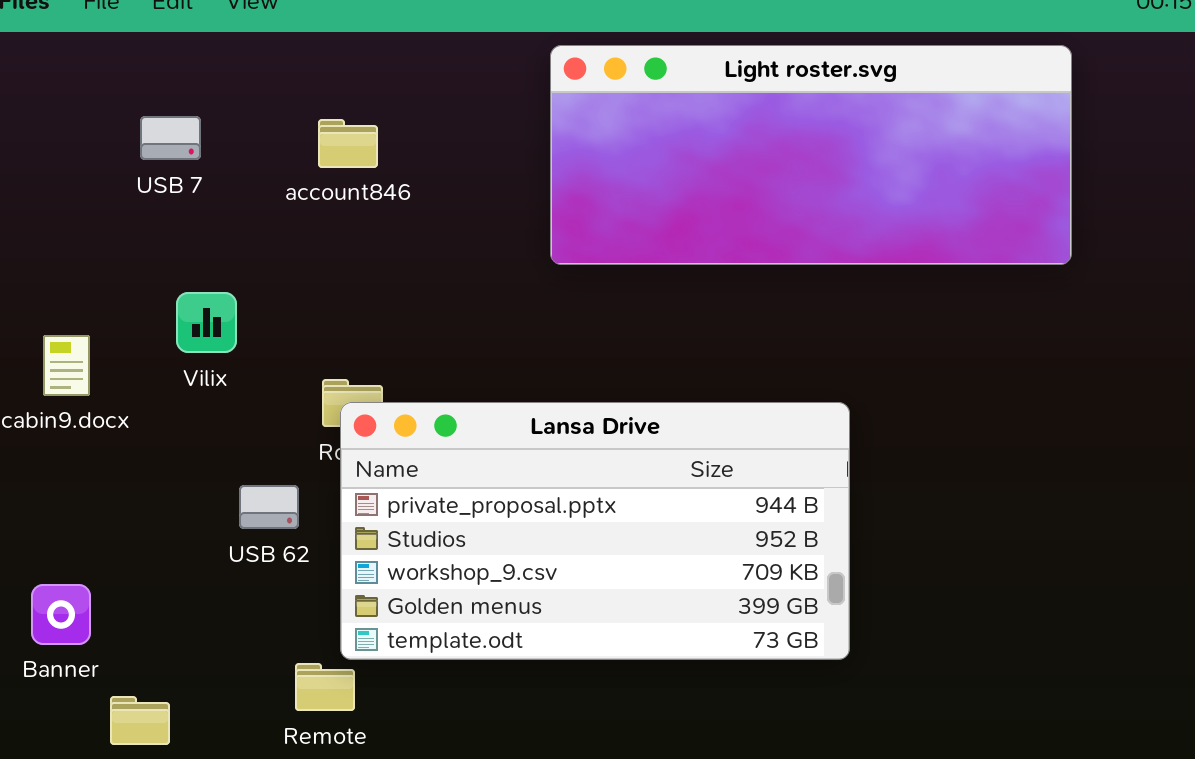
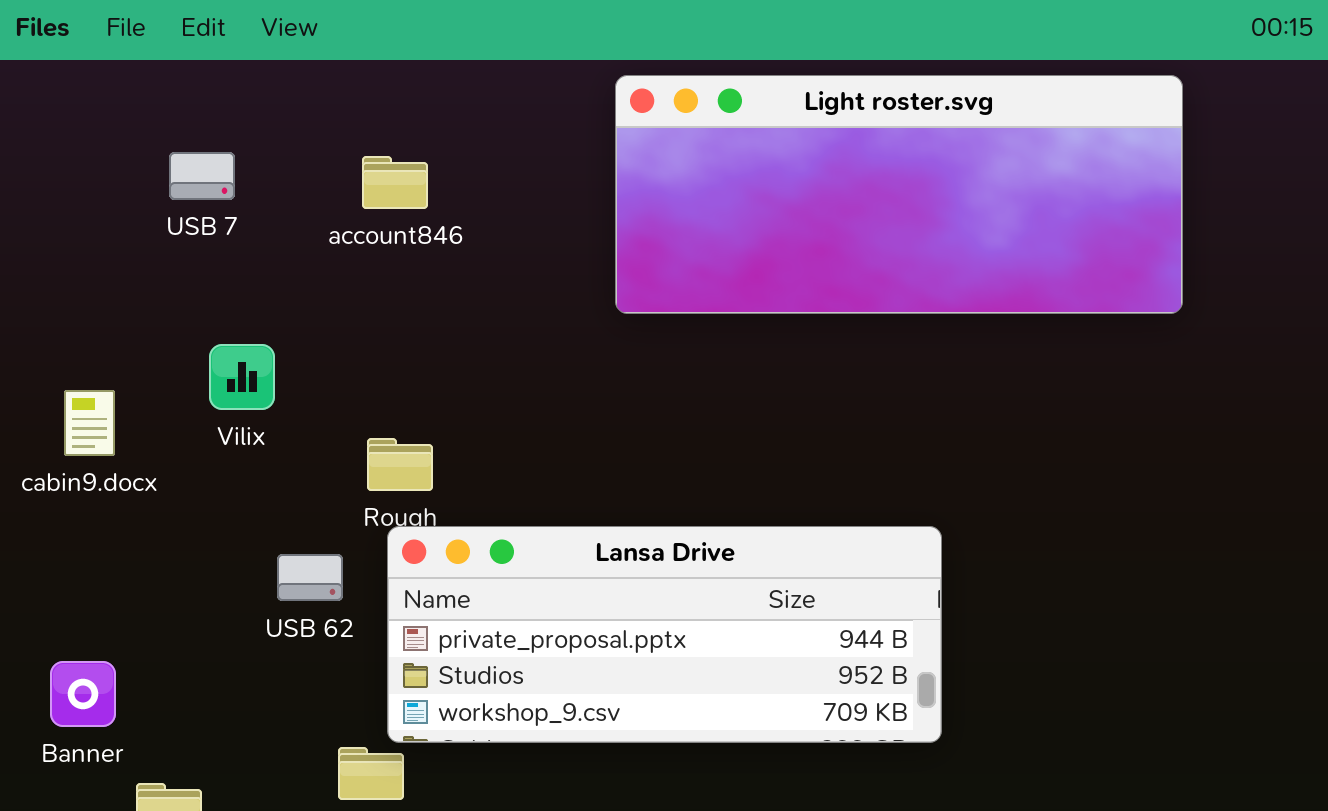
Lansa Drive: [340,402,850,660] -> [387,526,942,743], resized

